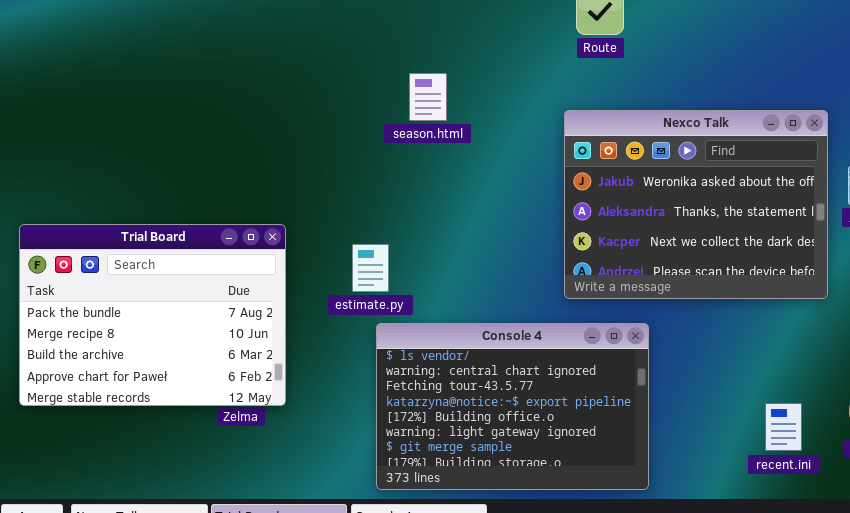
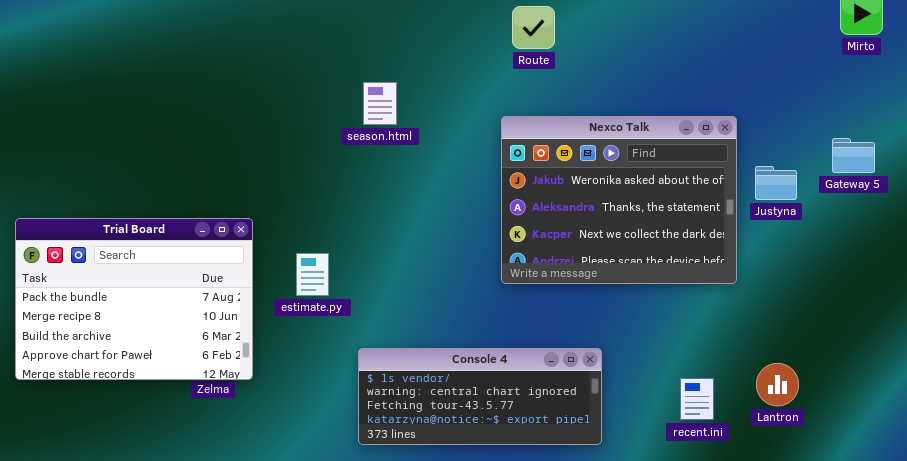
estimate.py: [352,244,389,292] -> [296,253,329,296], moved
Console 4: [376,323,649,490] -> [358,348,602,445], moved, resized

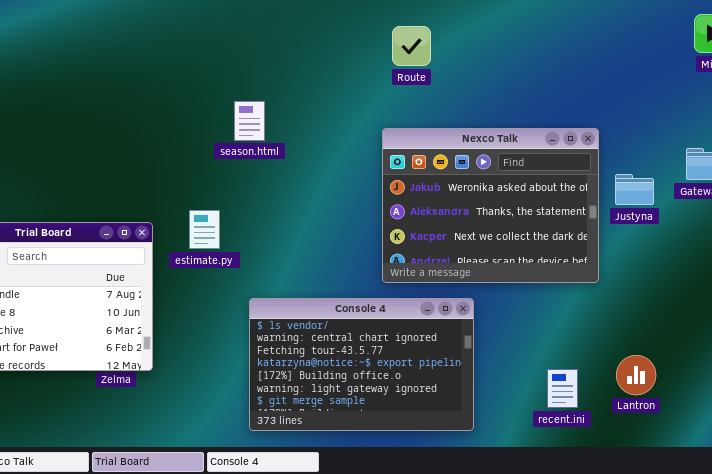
season.html: [363,82,397,125] -> [234,101,265,141], moved
estimate.py: [296,253,329,296] -> [189,210,220,249], moved
Console 4: [358,348,602,445] -> [249,298,474,431], resized

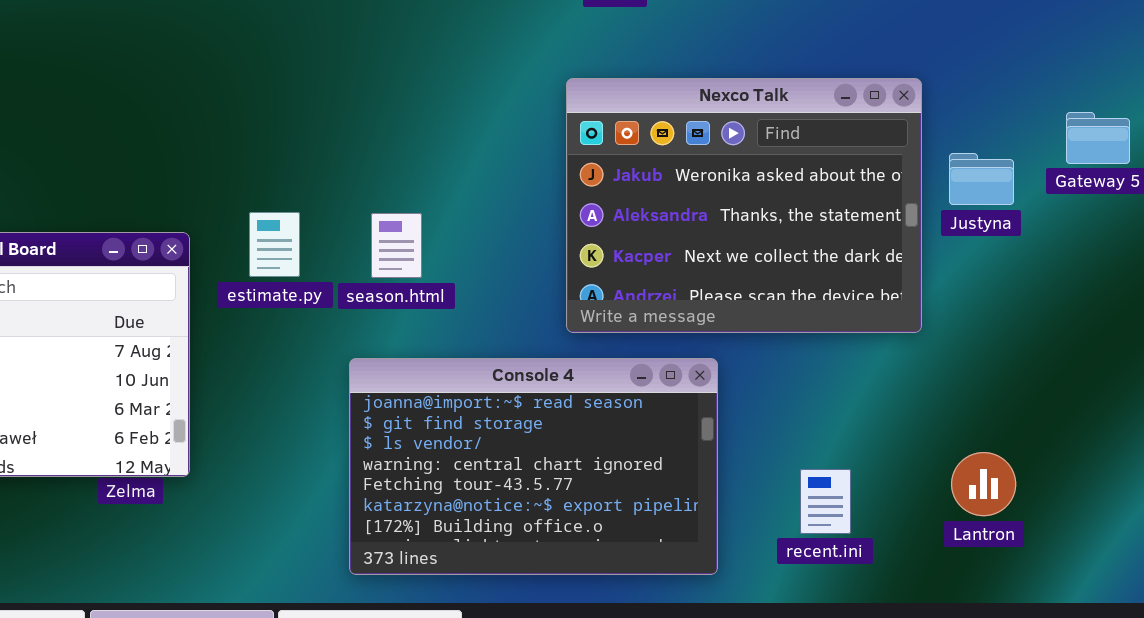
season.html: [234,101,265,141] -> [371,213,422,278], moved
Console 4: [249,298,474,431] -> [349,358,718,575], scrolled up 2 rows
recent.ini: [547,369,578,408] -> [800,469,851,534], moved

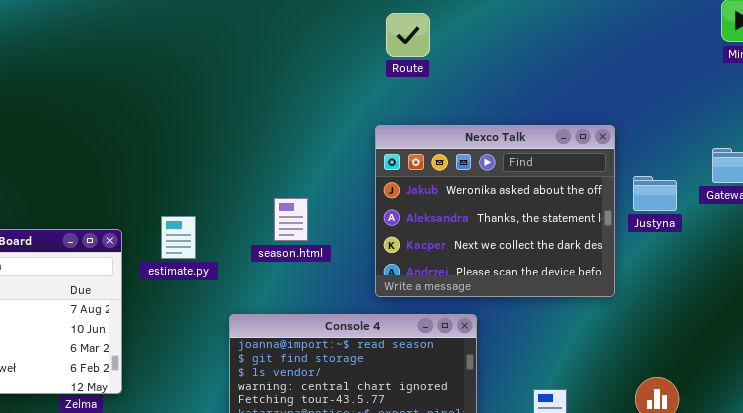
season.html: [371,213,422,278] -> [274,198,308,241], moved

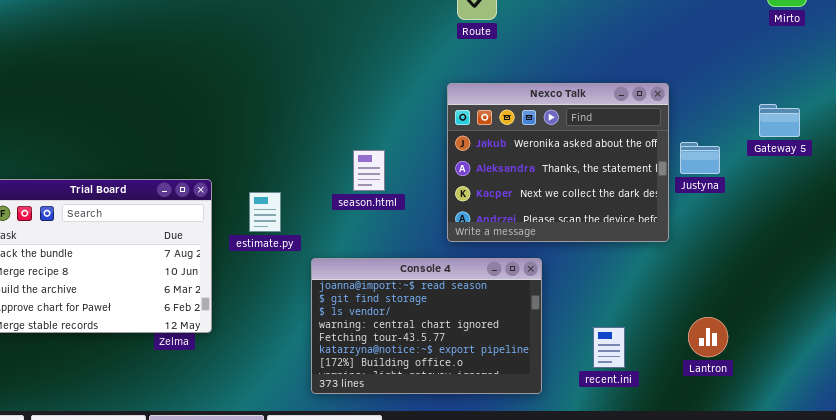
Justyna: [633,176,677,211] -> [680,142,720,174], moved
estimate.py: [161,216,196,259] -> [249,192,281,232], moved

